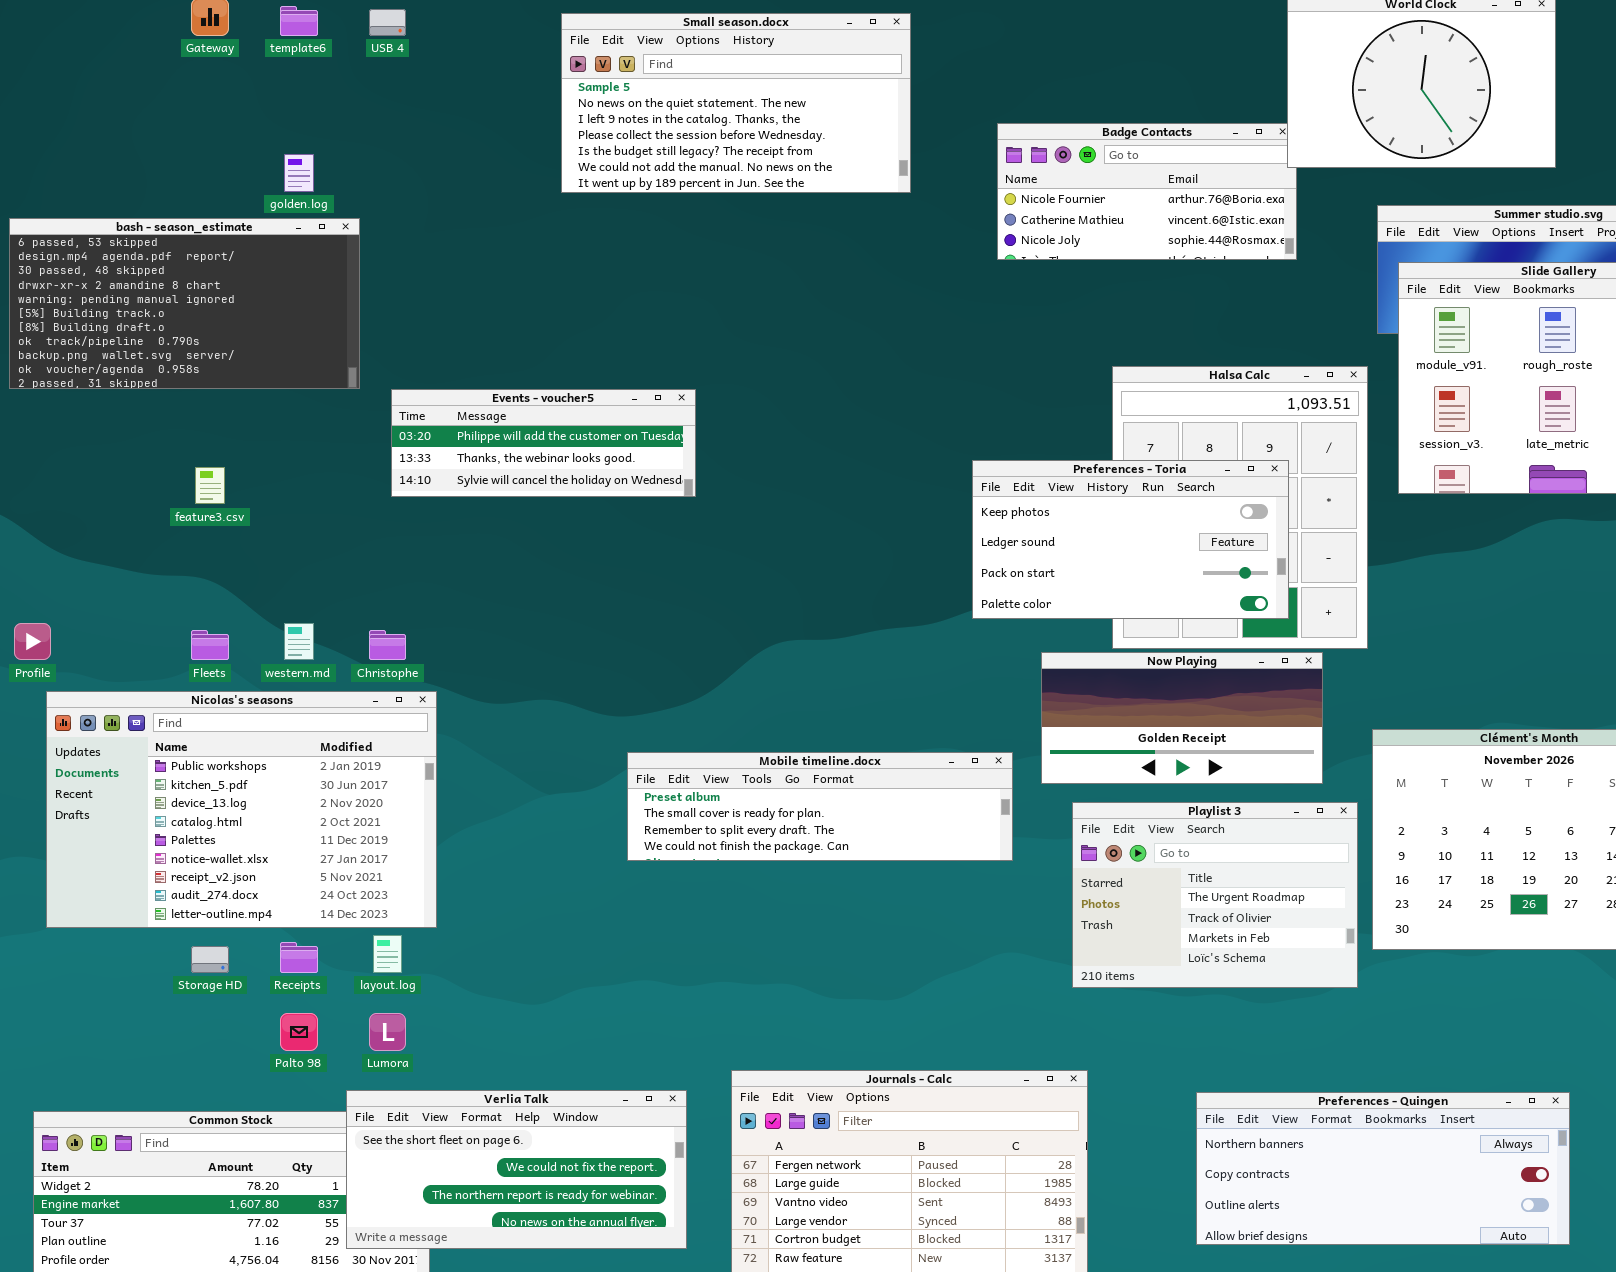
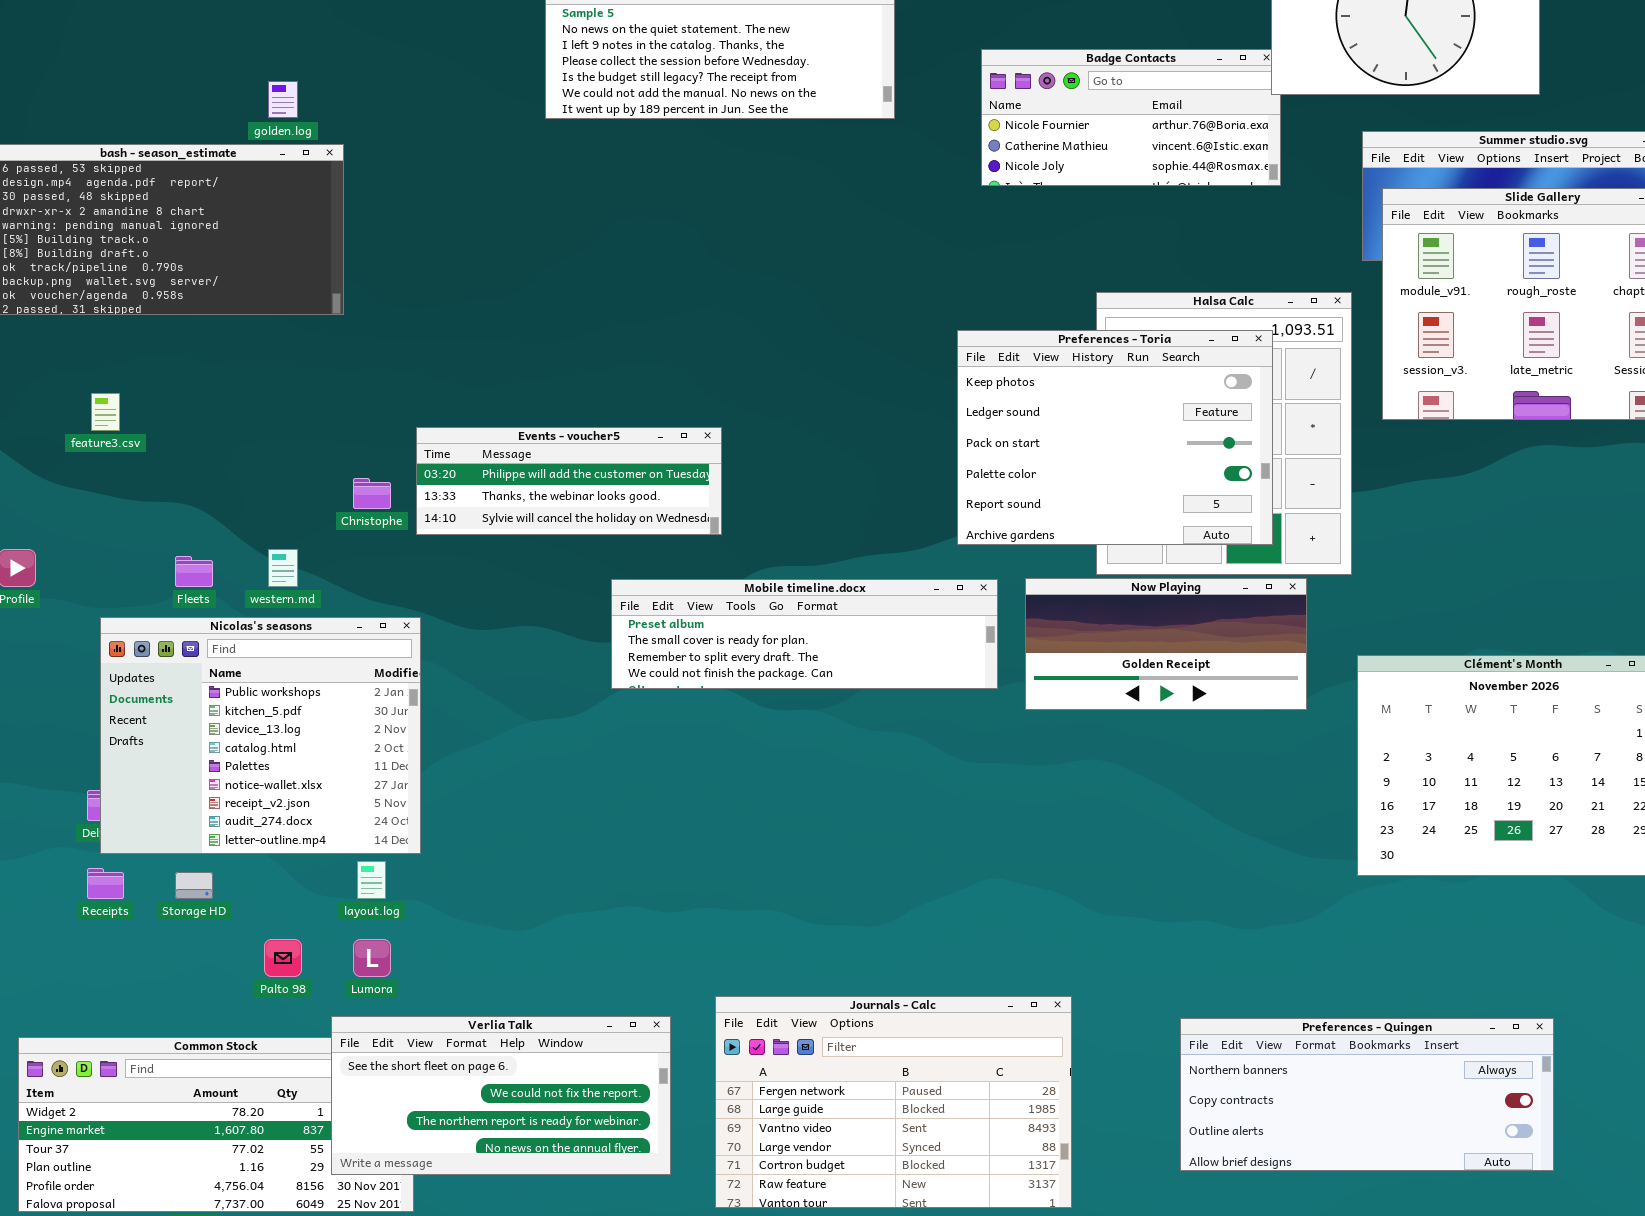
Events - voucher5: [391,389,696,497] -> [416,427,722,535], moved
Preferences - Toria: [972,460,1289,619] -> [957,330,1273,545], resized
feature3.csv: [195,467,225,504] -> [91,393,120,431], moved
Christophe: [369,630,406,660] -> [353,478,391,509], moved
Nicolas's seasons: [46,691,437,928] -> [100,617,421,854], resized
Mobile timeline.docx: [627,752,1013,861] -> [611,579,998,689], moved
Playlist 3: [1072,802,1358,988] -> none, closed
Receipts: [280,942,318,973] -> [87,868,124,899], moved

